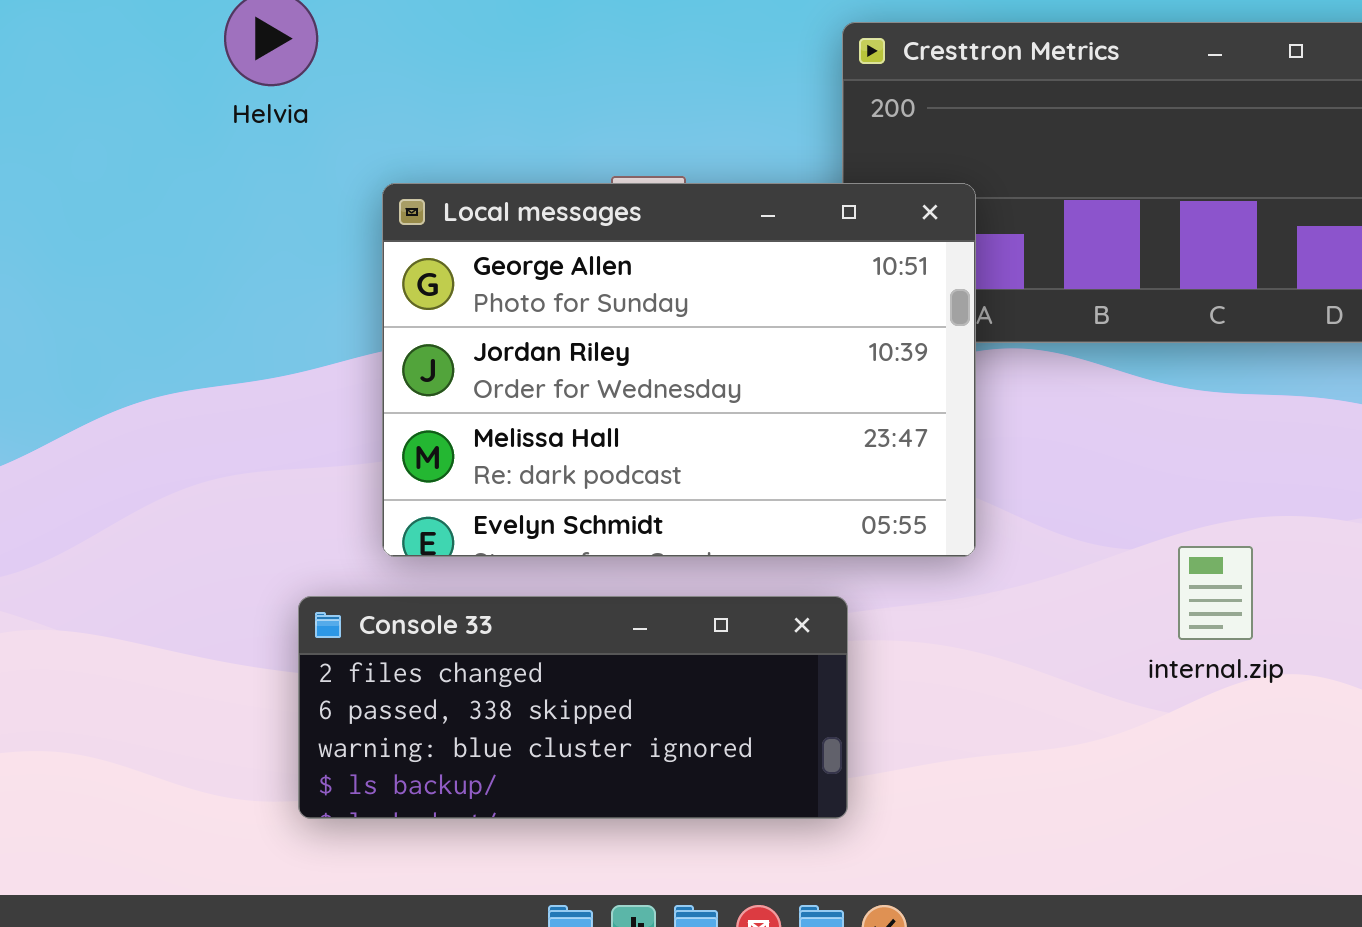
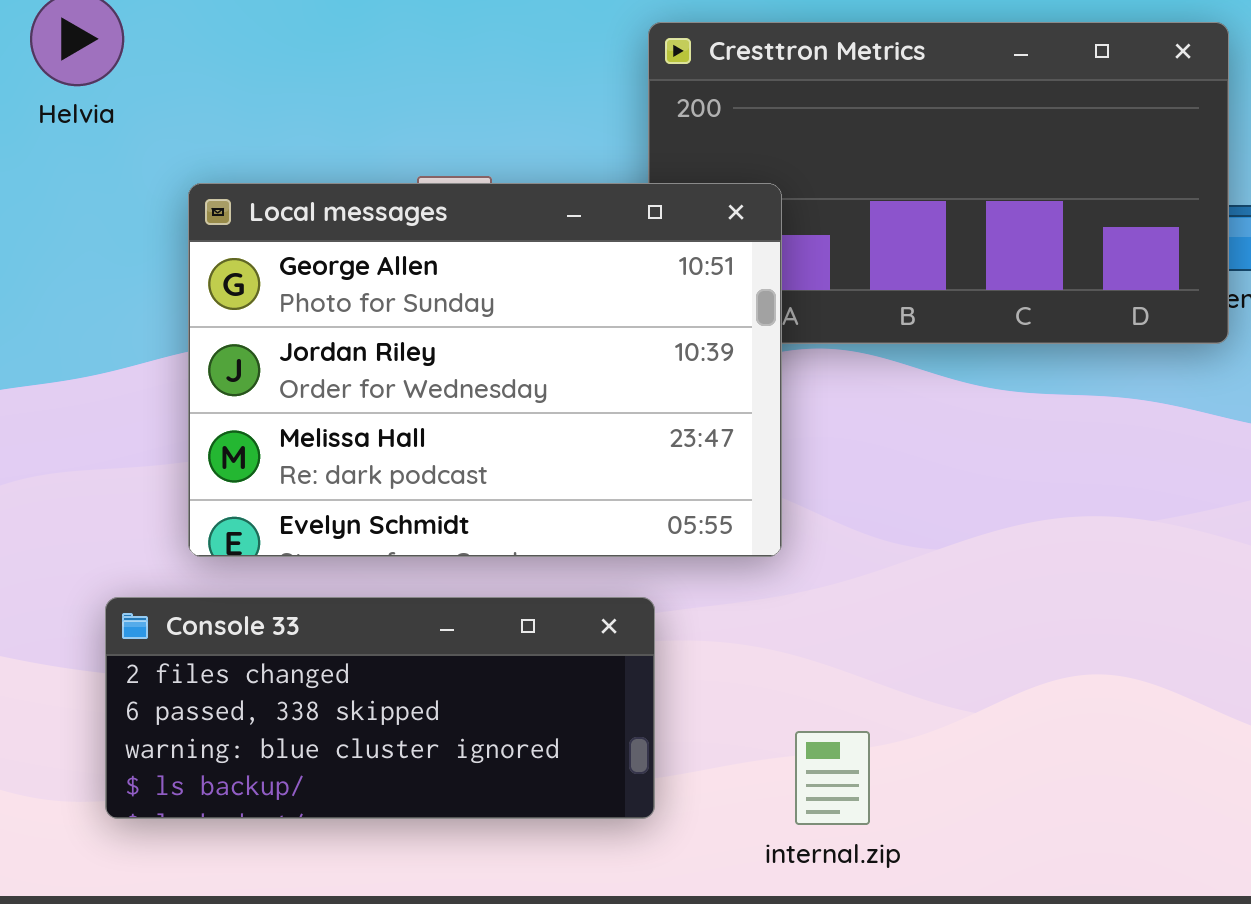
internal.zip: [1178,546,1253,640] -> [795,731,870,825], moved

